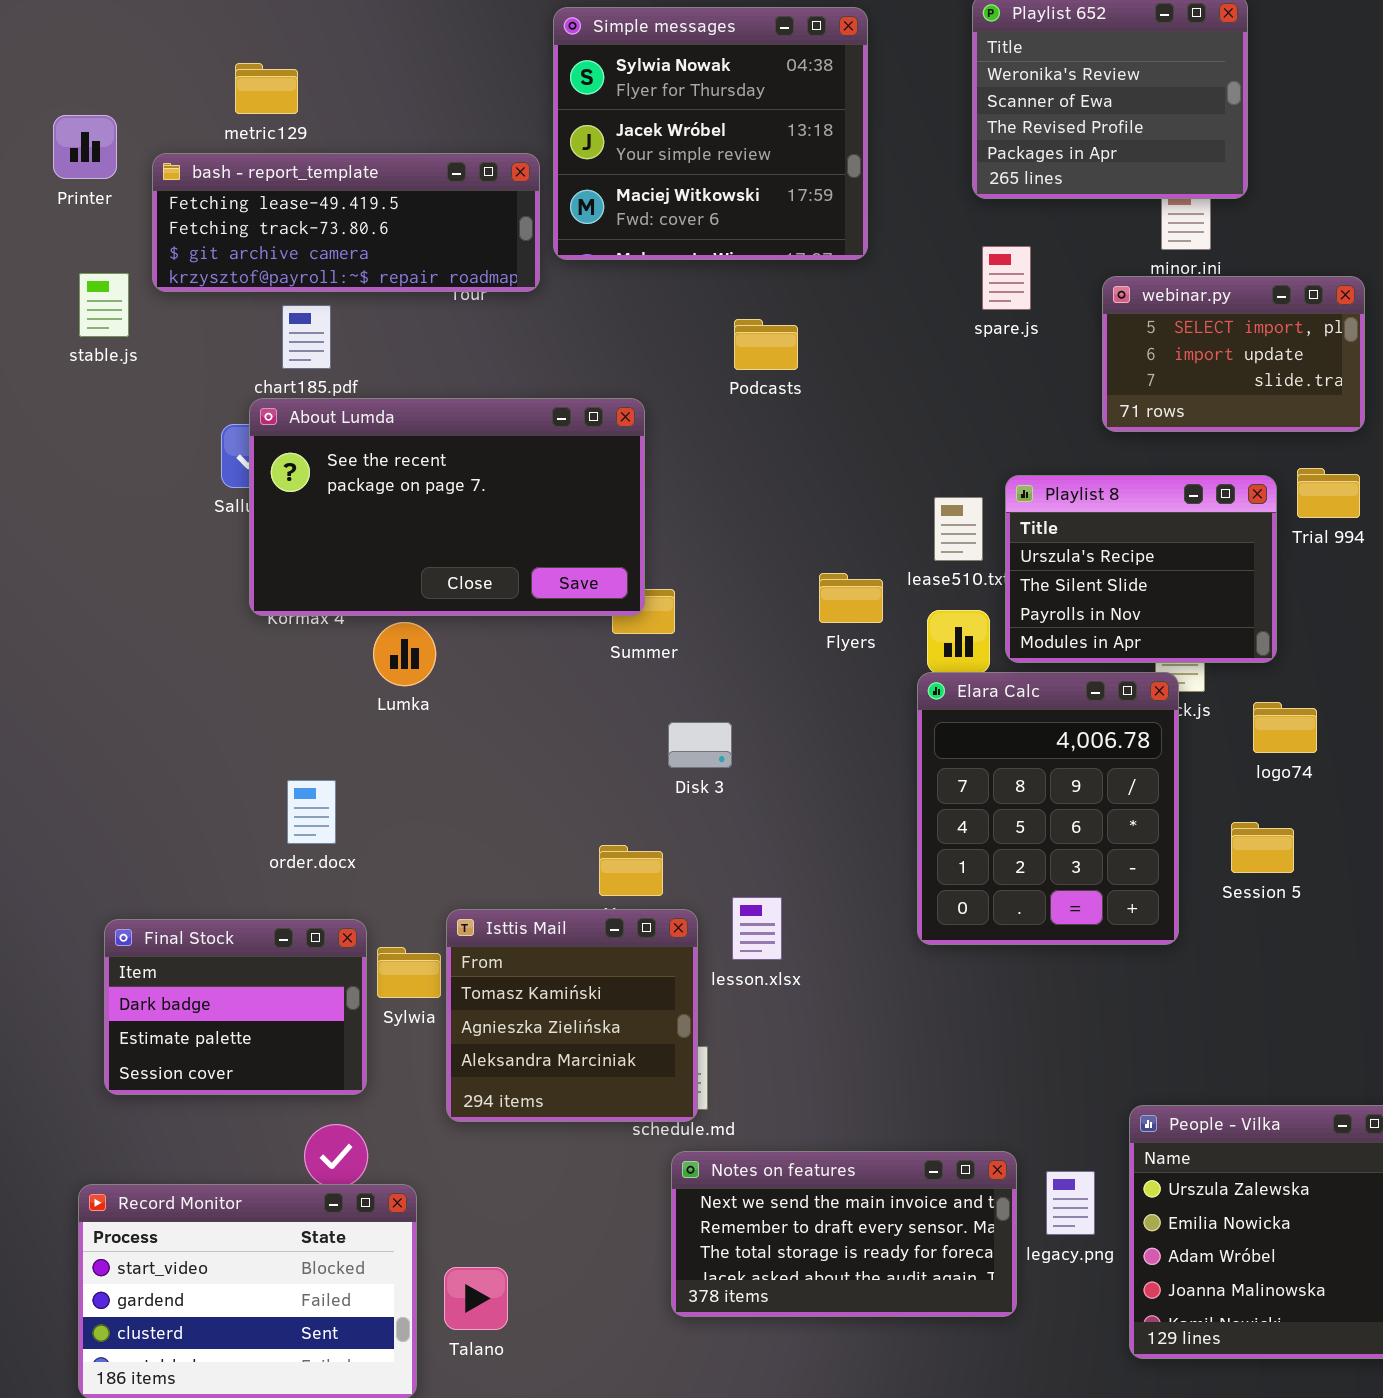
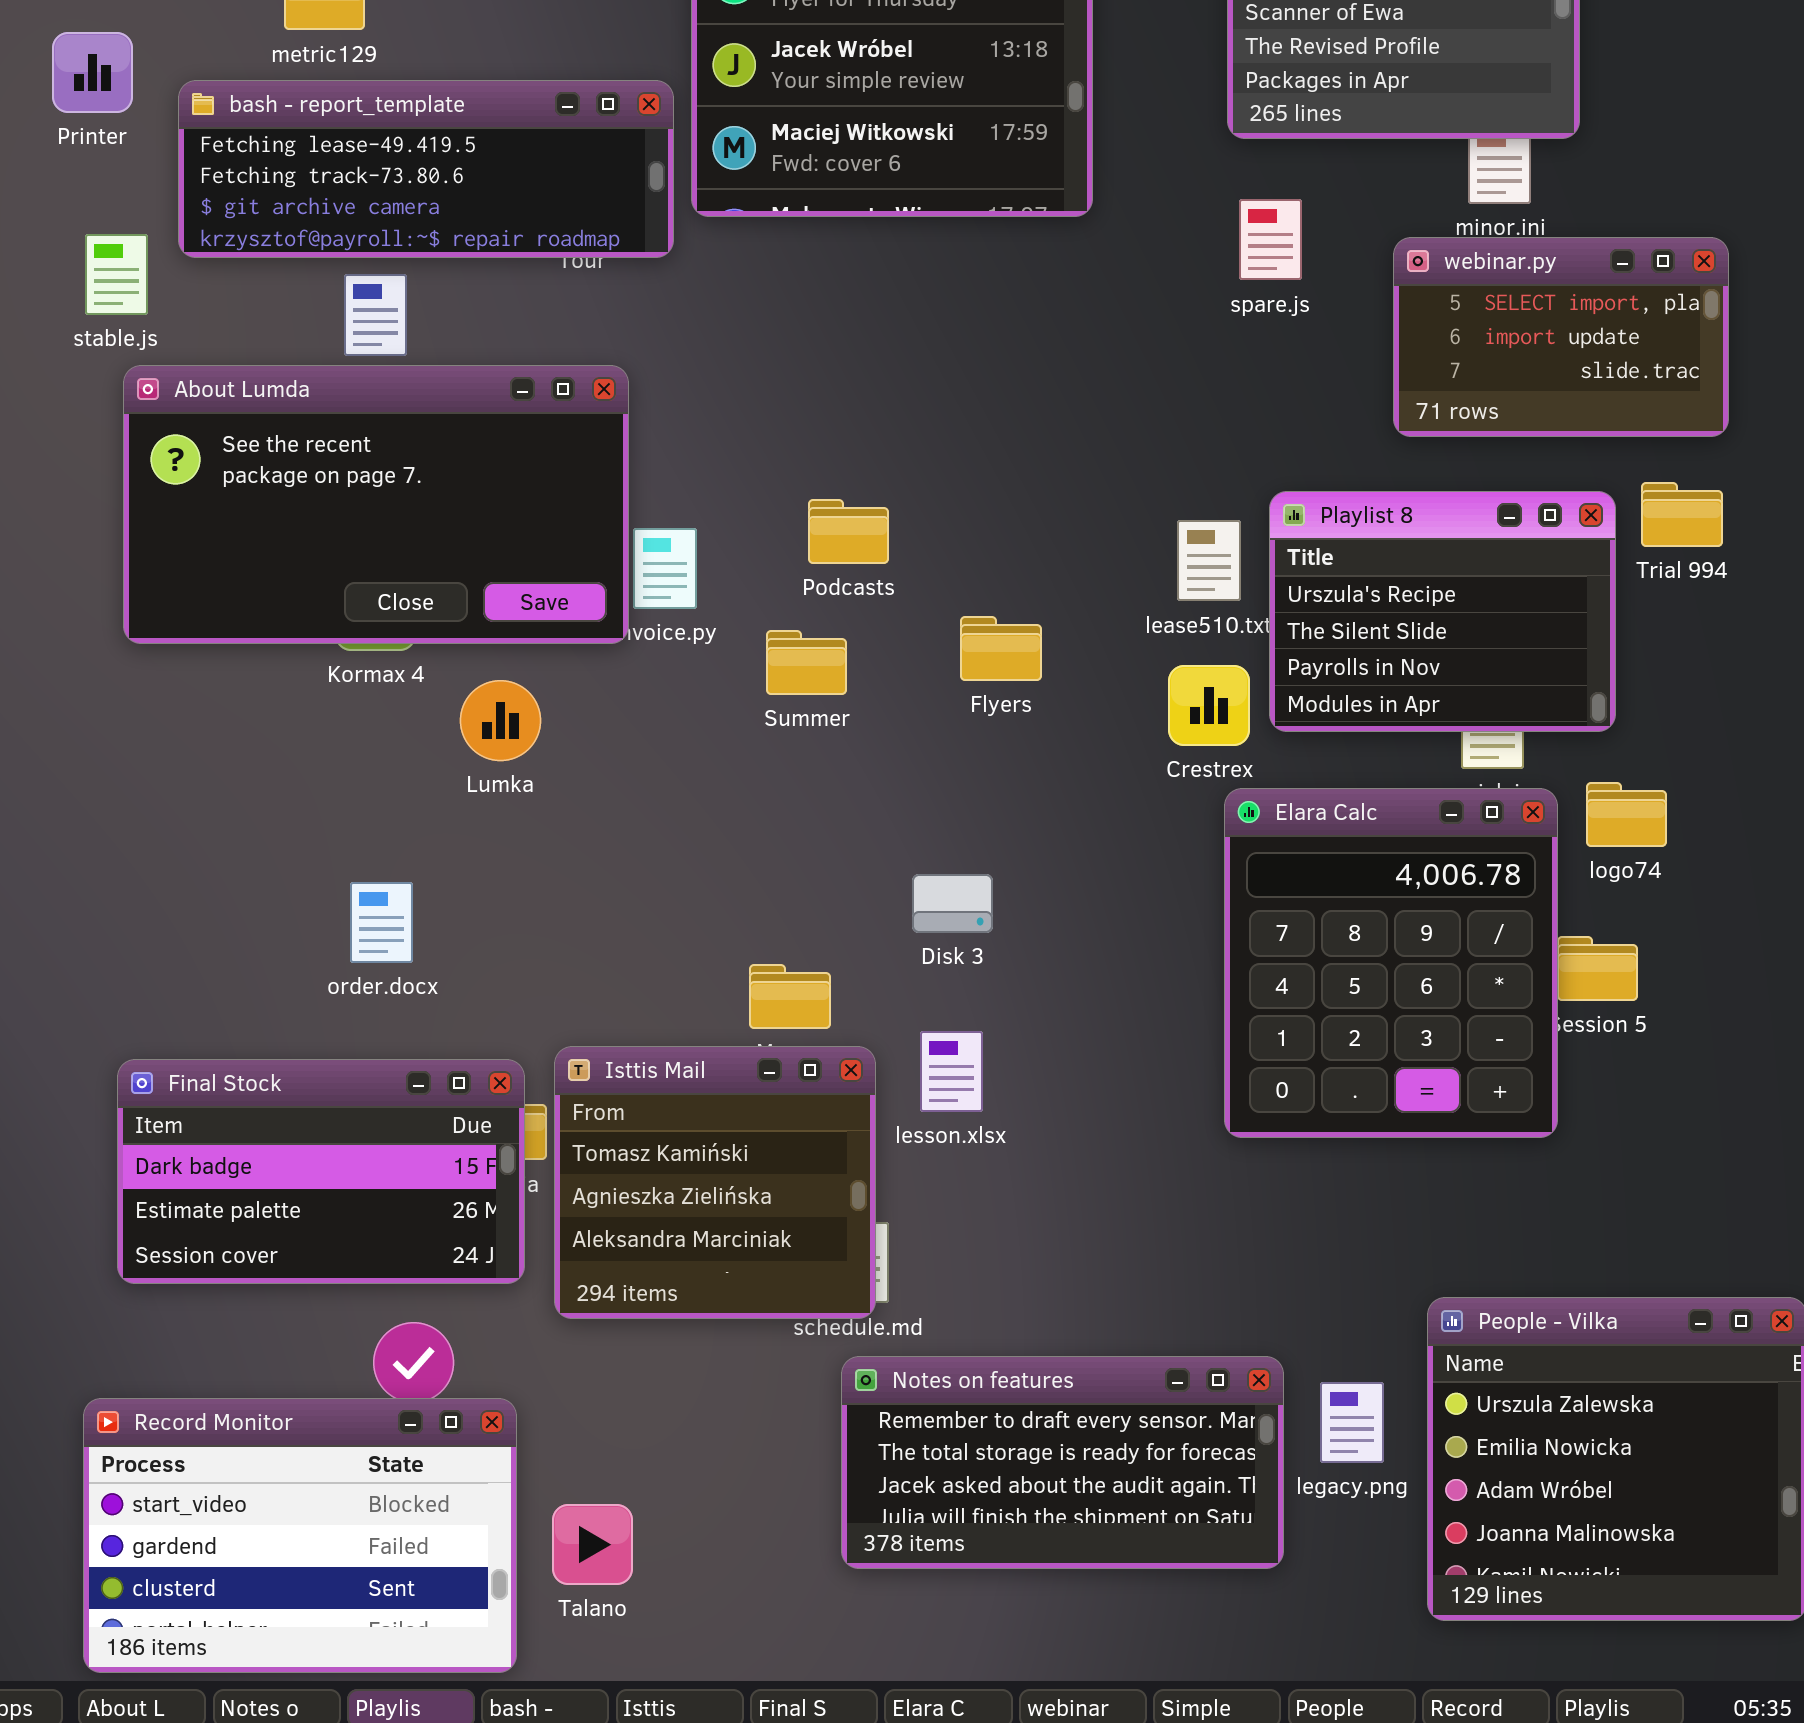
Podcasts: [734,319,798,370] -> [808,499,889,564], moved
About Lumda: [249,398,645,616] -> [123,365,629,644], moved
Flyers: [819,573,883,623] -> [960,616,1042,681], moved
Elara Calc: [917,672,1179,945] -> [1224,788,1558,1138], moved
Disk 3: [668,722,732,768] -> [912,874,993,933], moved
Final Stock: [104,919,367,1095] -> [117,1059,525,1284], resized
Notes on features: [671,1151,1017,1317] -> [841,1356,1284,1569], scrolled down 1 row

